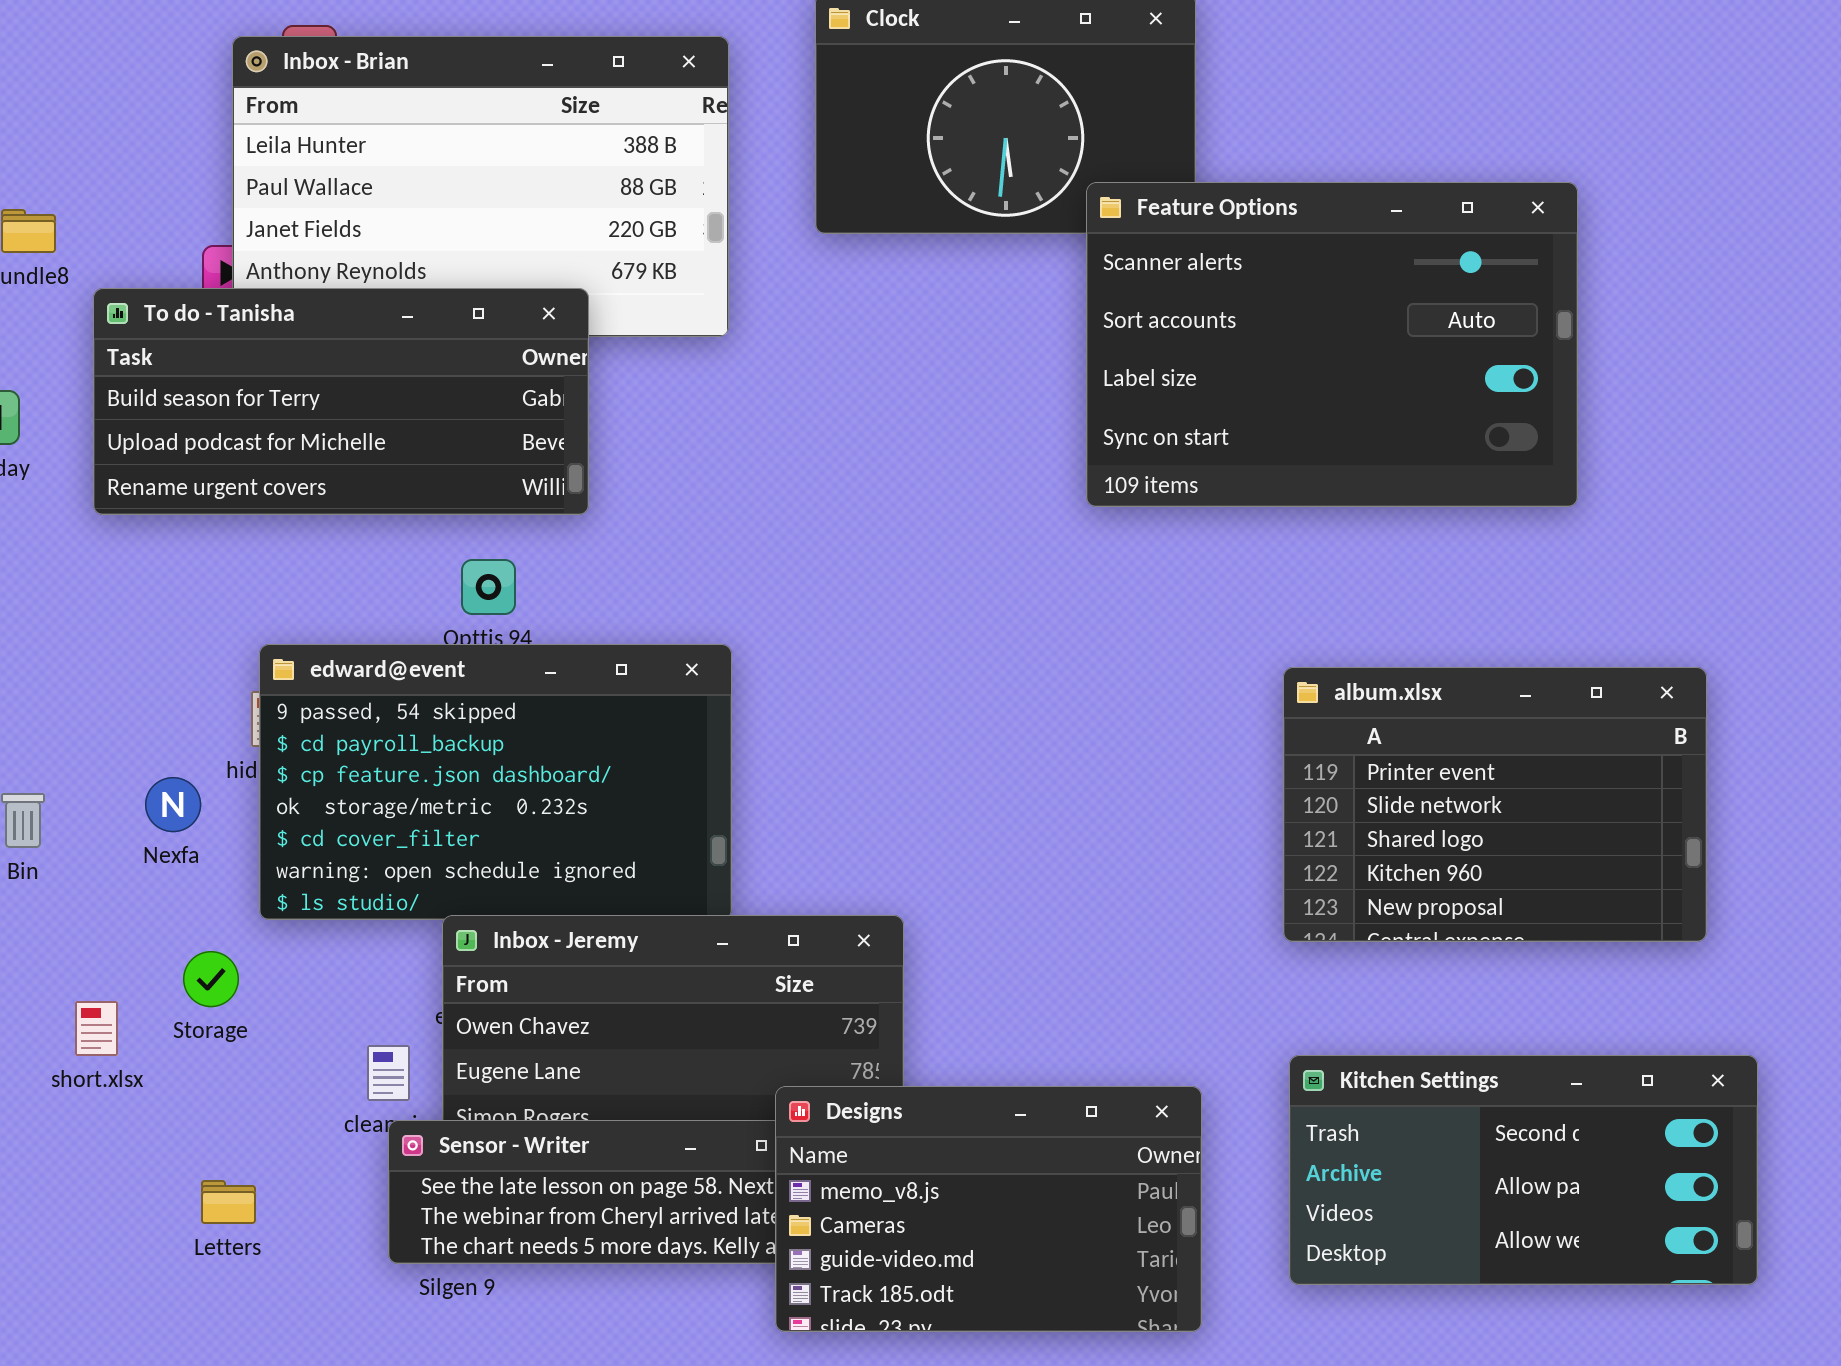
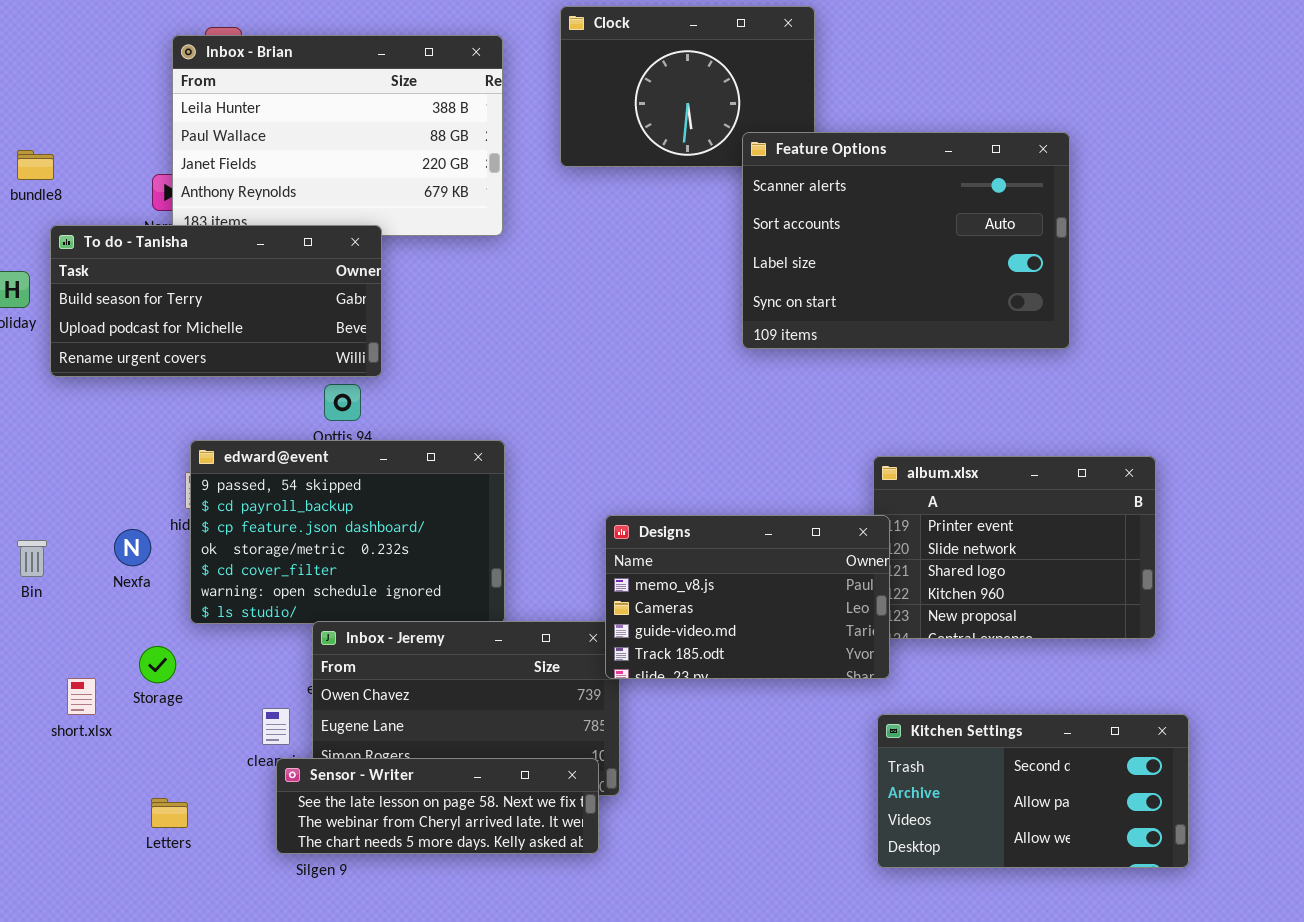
To do - Tanisha: [93,288,589,515] -> [50,225,382,377], moved
Designs: [775,1086,1202,1332] -> [605,515,890,679], moved

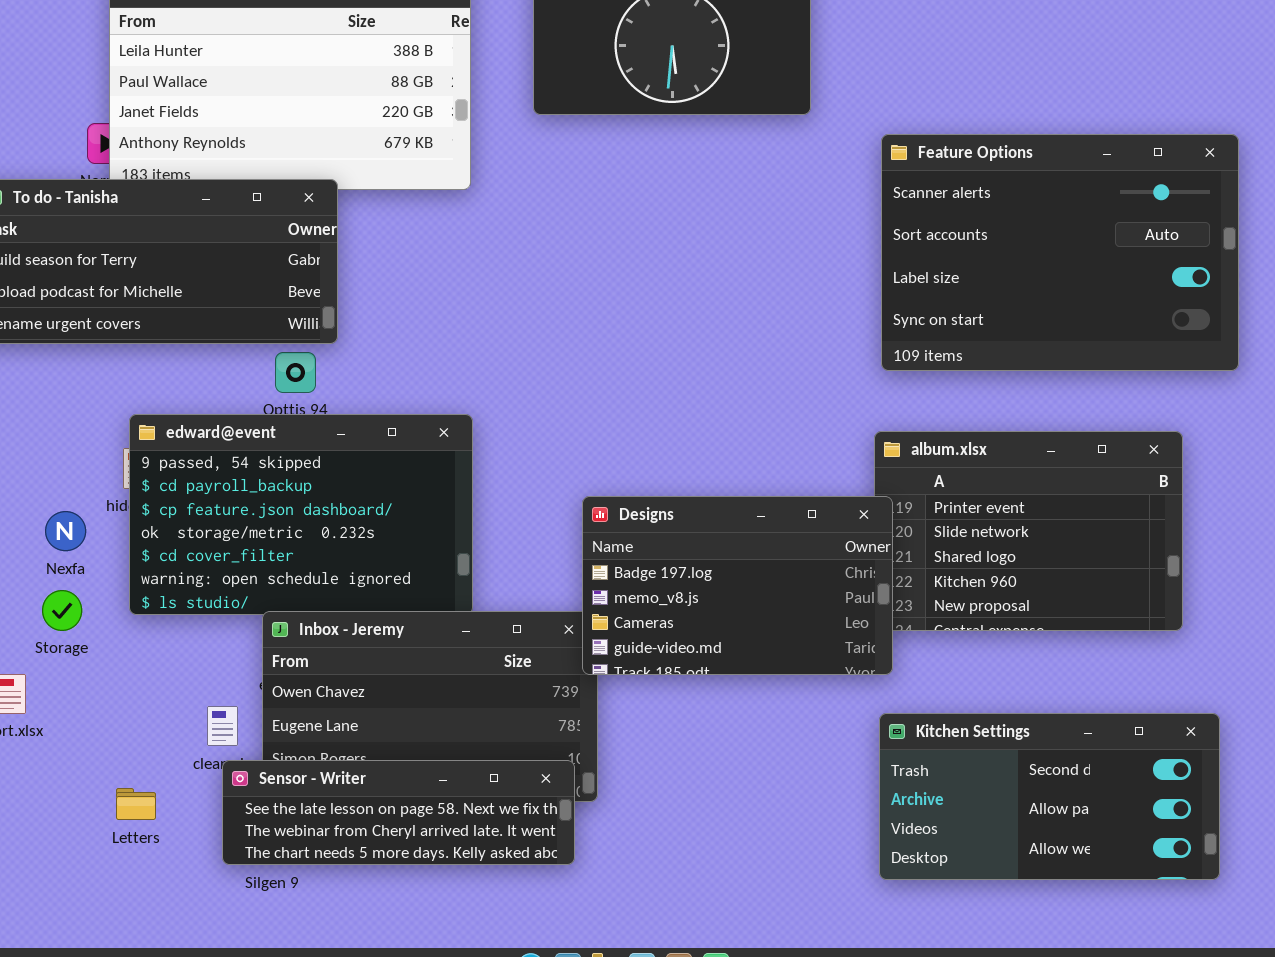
Feature Options: [742,132,1070,349] -> [881,134,1239,371], moved
Designs: [605,515,890,679] -> [582,496,893,675], scrolled up 1 row
Storage: [139,646,176,683] -> [42,590,82,631], moved
Letters: [151,798,188,828] -> [116,788,156,820], moved

